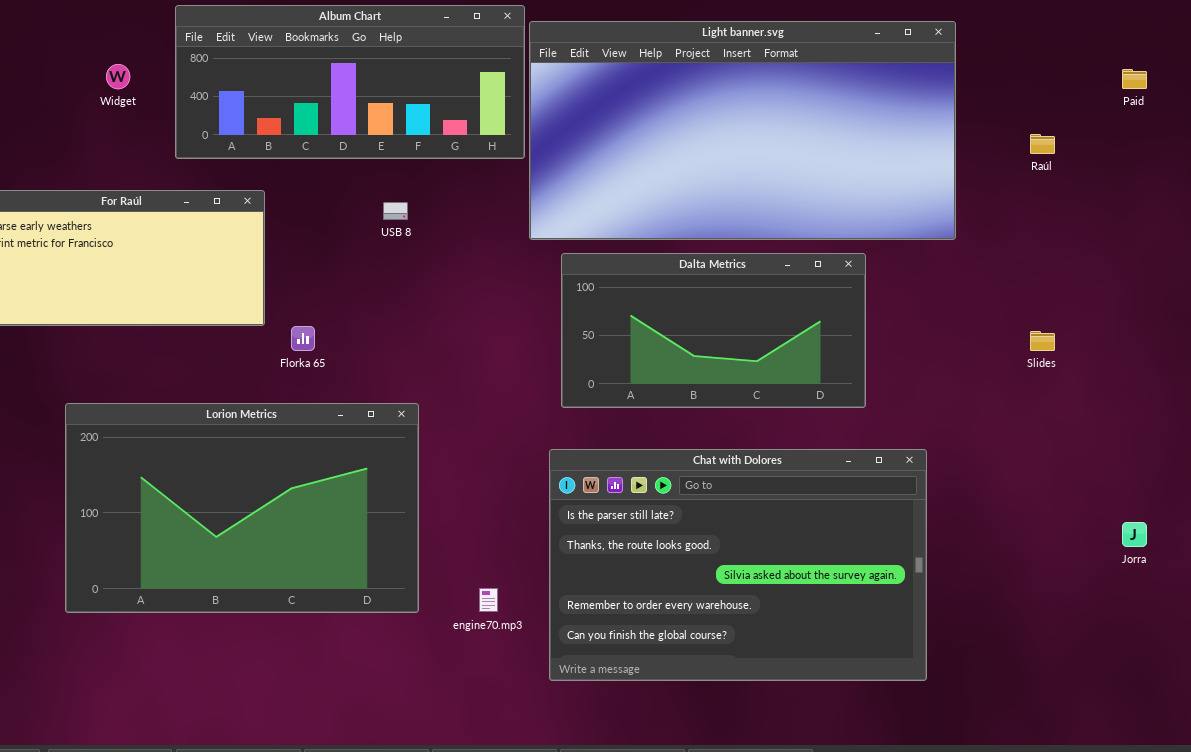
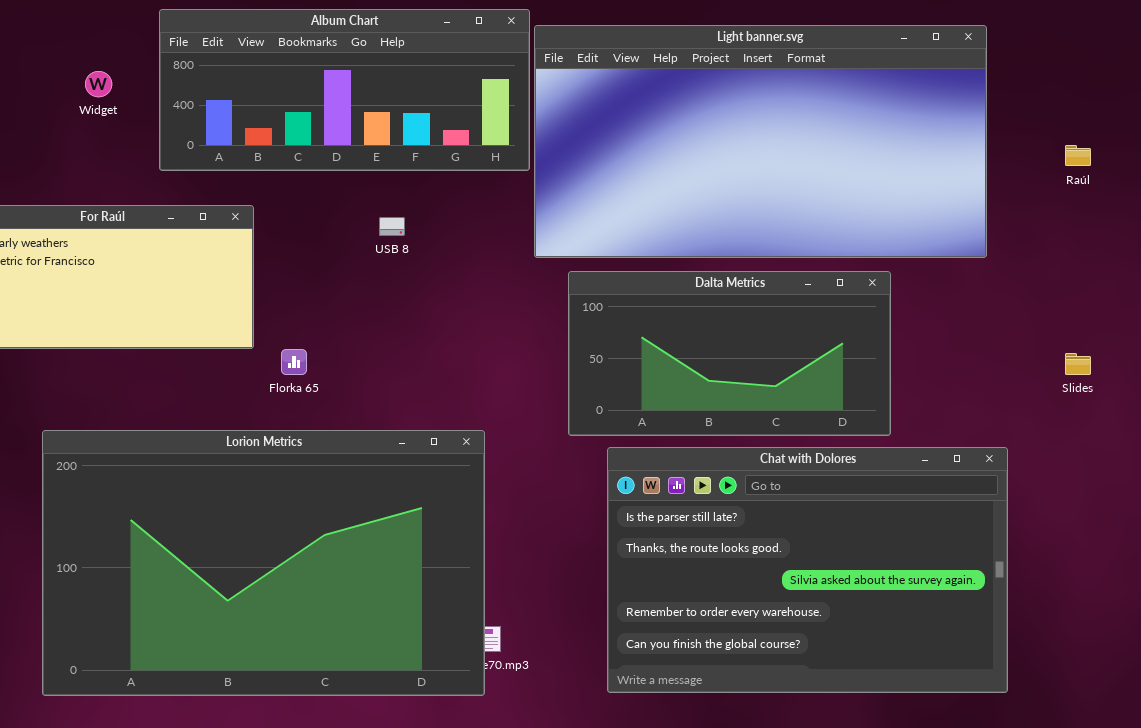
Lorion Metrics: [65,403,419,613] -> [42,430,485,696], resized
Chat with Dolores: [549,449,927,681] -> [607,447,1008,693], moved

